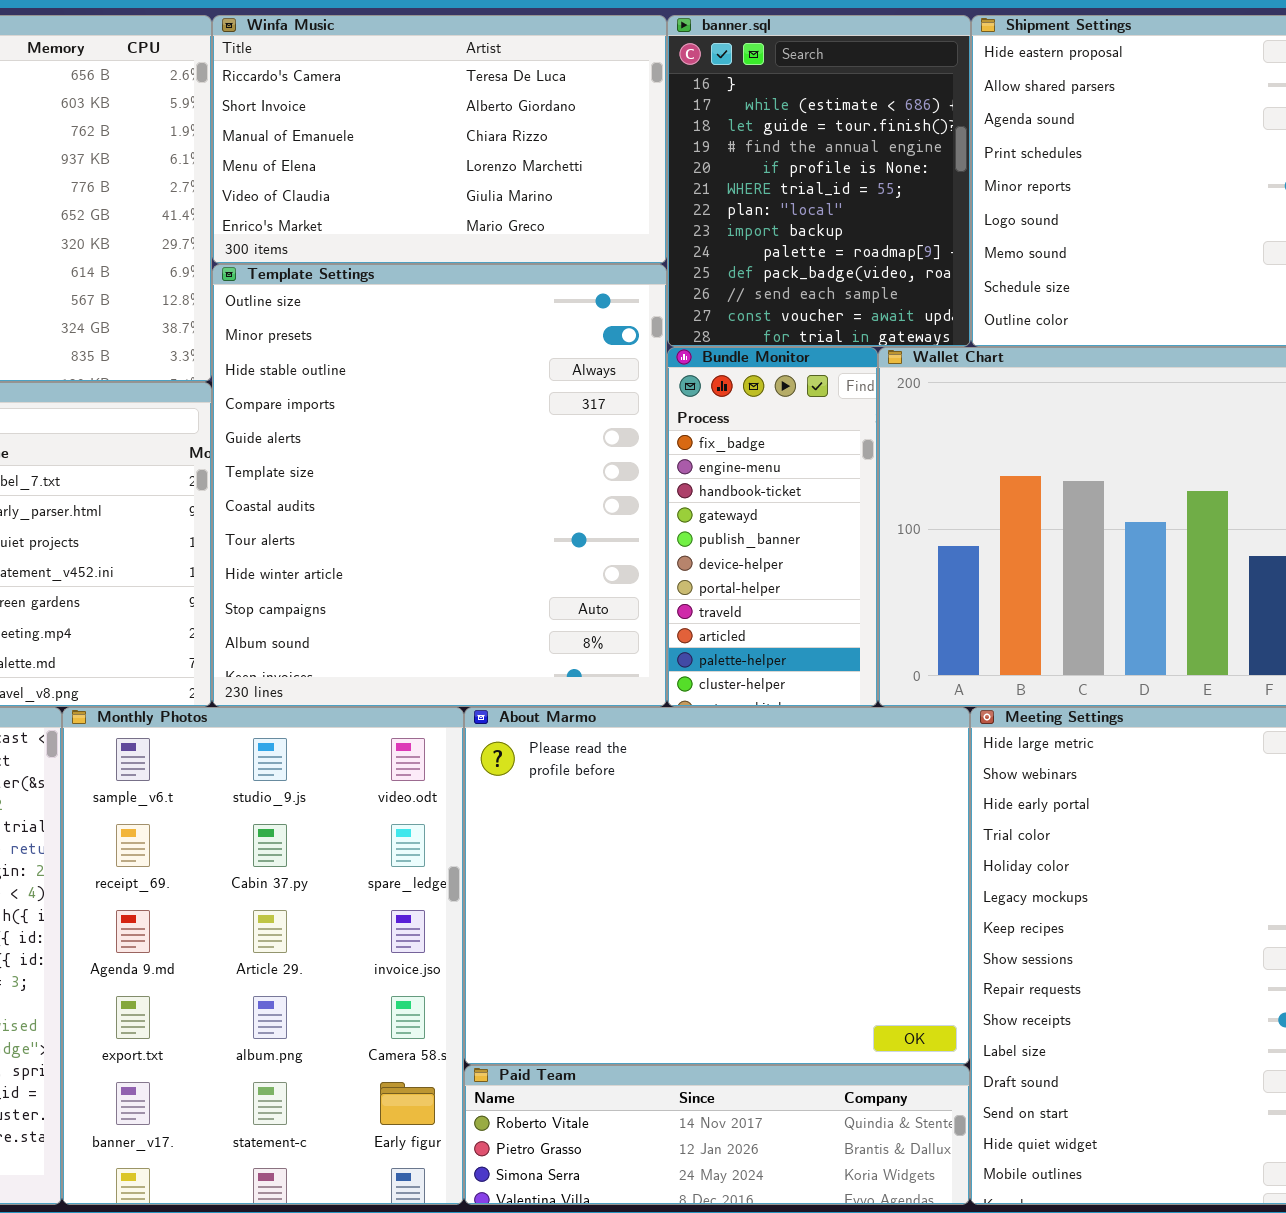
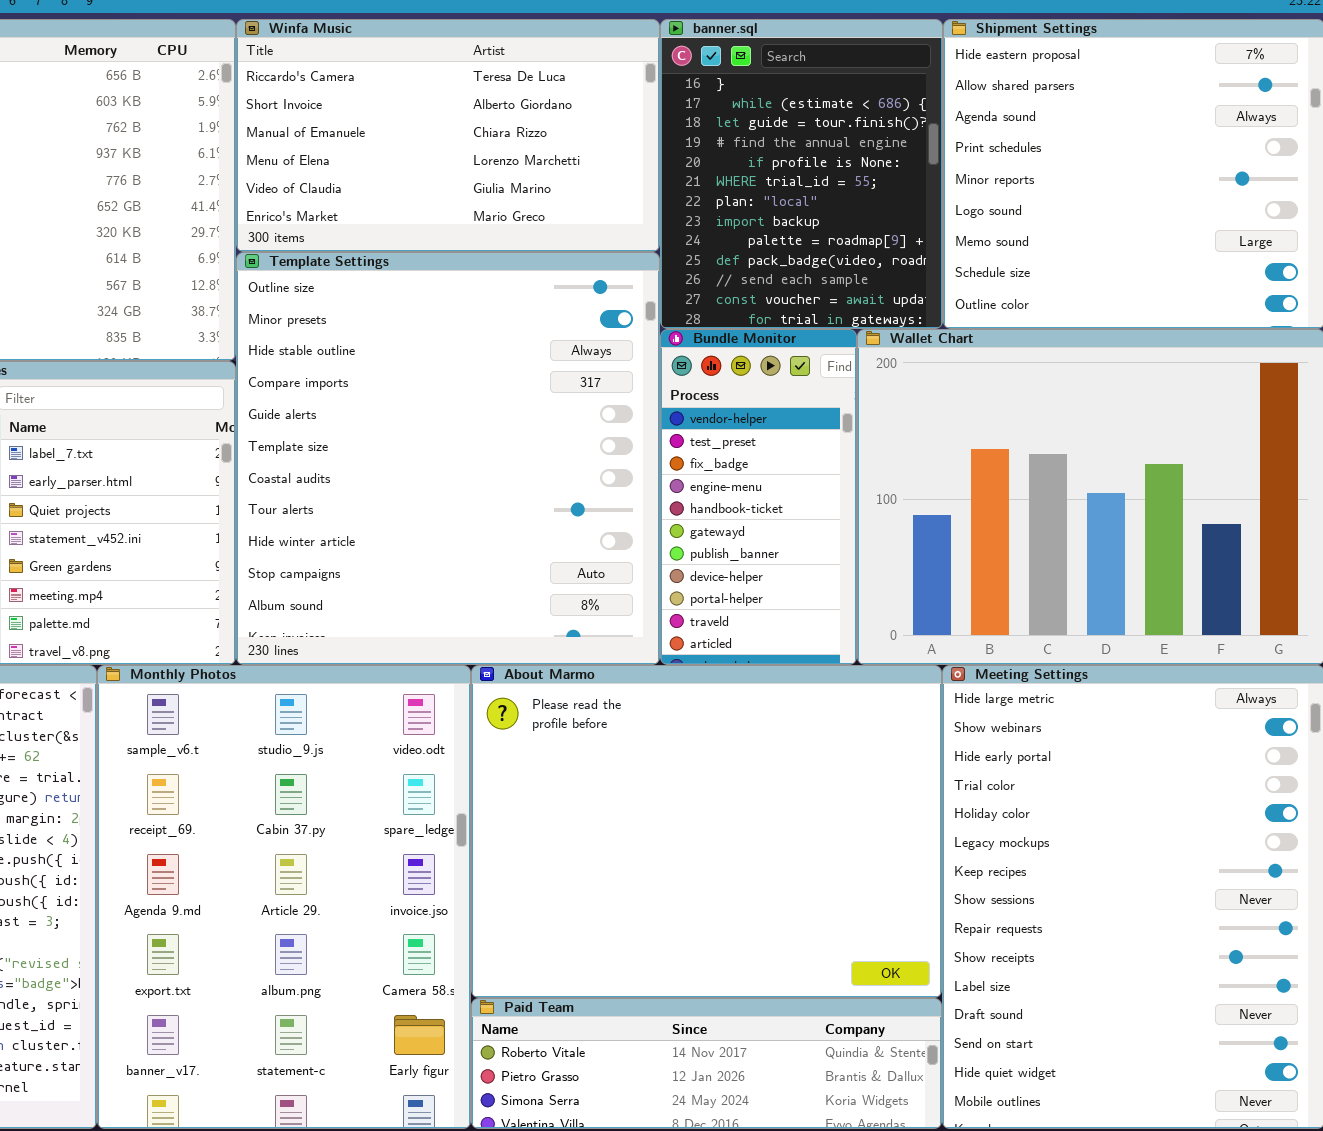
Bundle Monitor: [667,347,878,707] -> [660,329,857,665], scrolled up 2 rows

